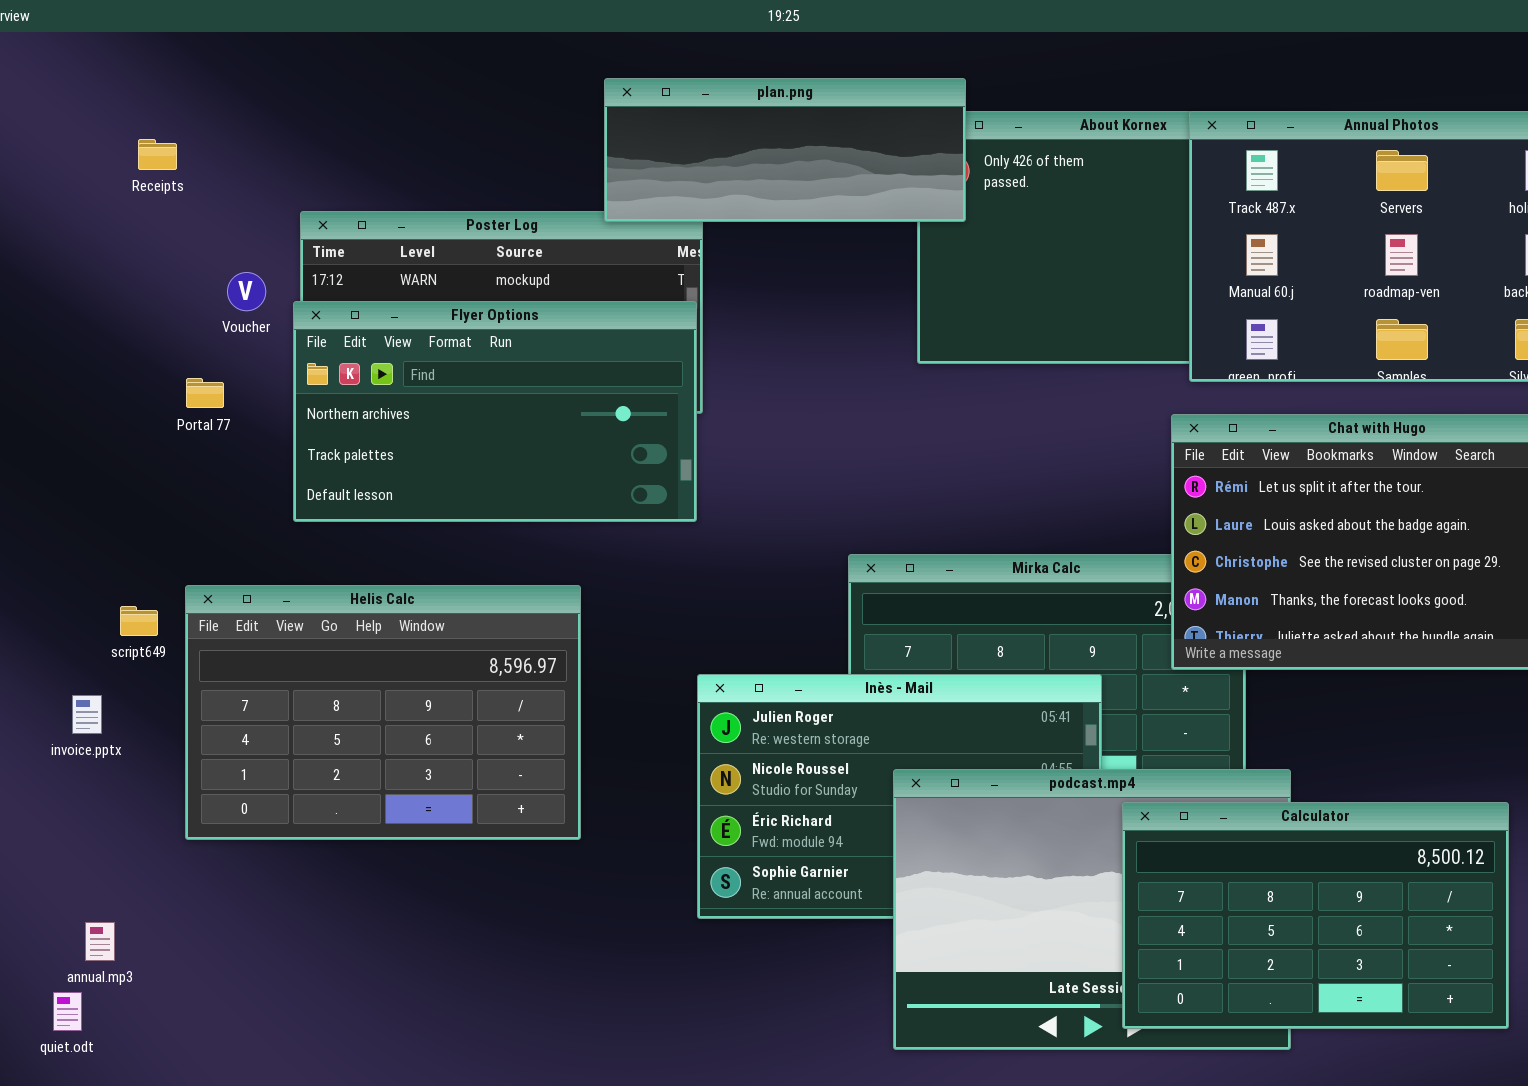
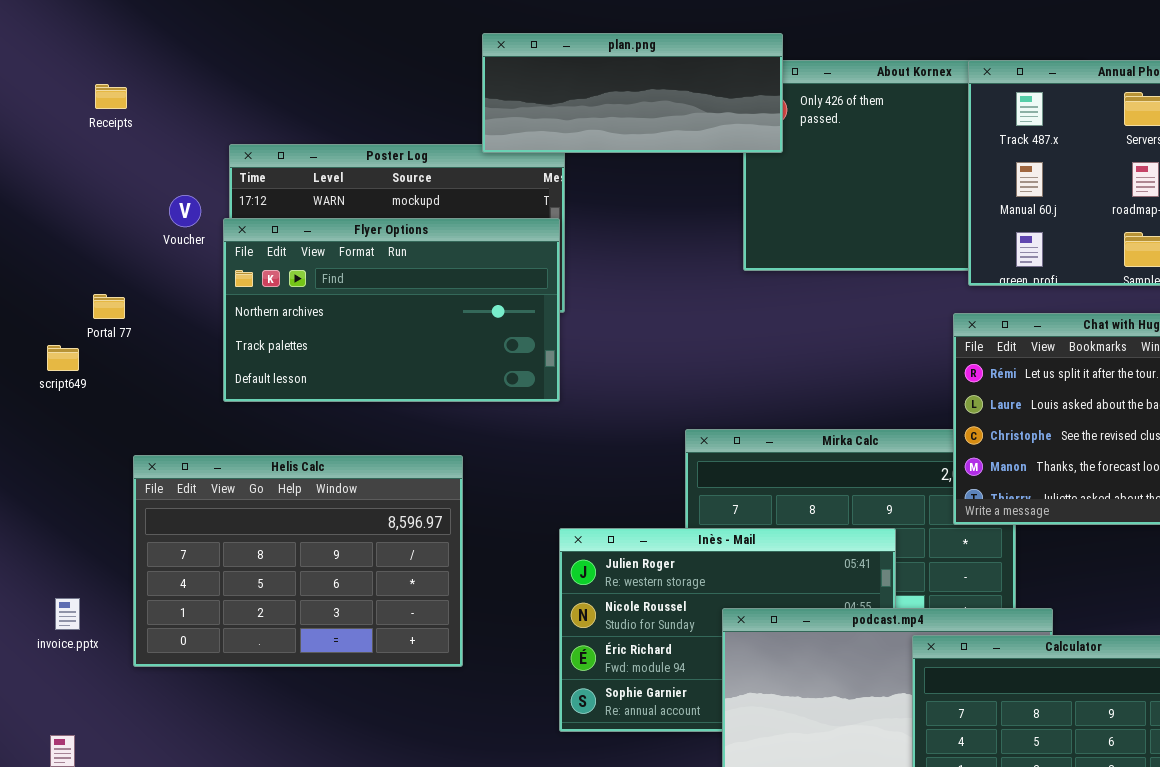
Portal 77: [186,378,224,408] -> [93,294,125,319], moved
script649: [120,606,158,636] -> [47,345,79,371], moved
invoice.pptx: [72,695,102,734] -> [55,598,80,630], moved

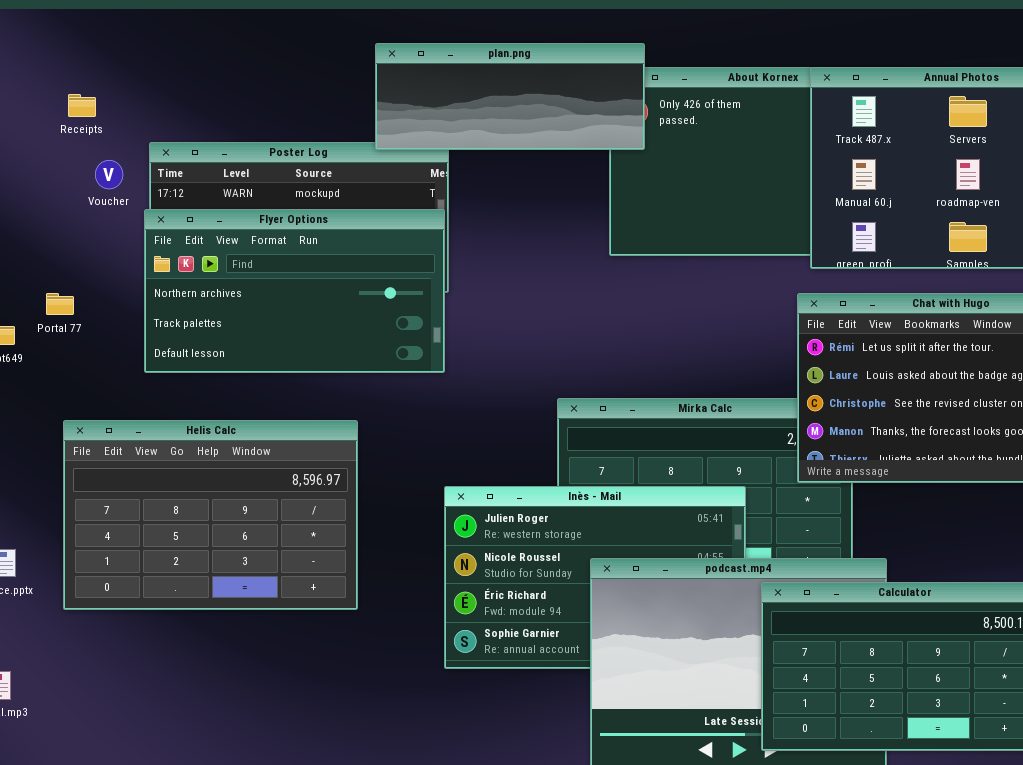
Receipts: [95,84,127,109] -> [68,94,96,117], moved
Voucher: [169,195,201,227] -> [95,160,123,189], moved
Portal 77: [93,294,125,319] -> [46,293,74,315], moved

